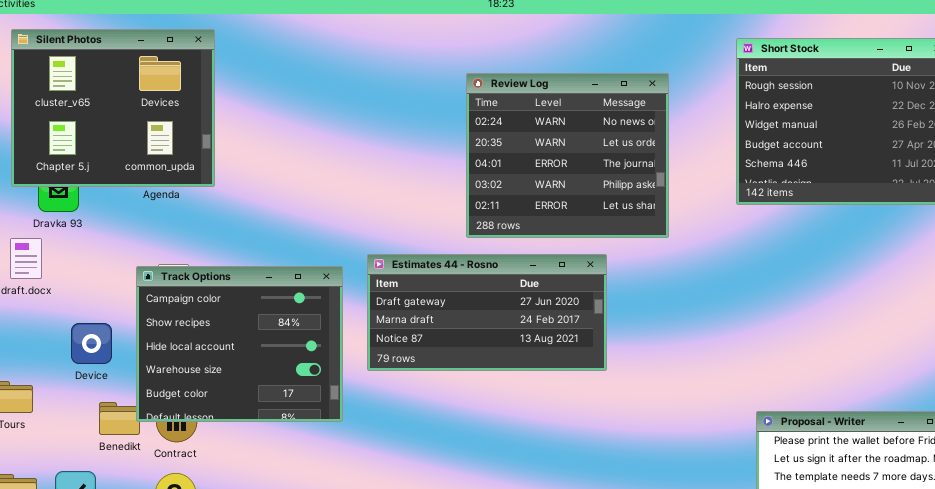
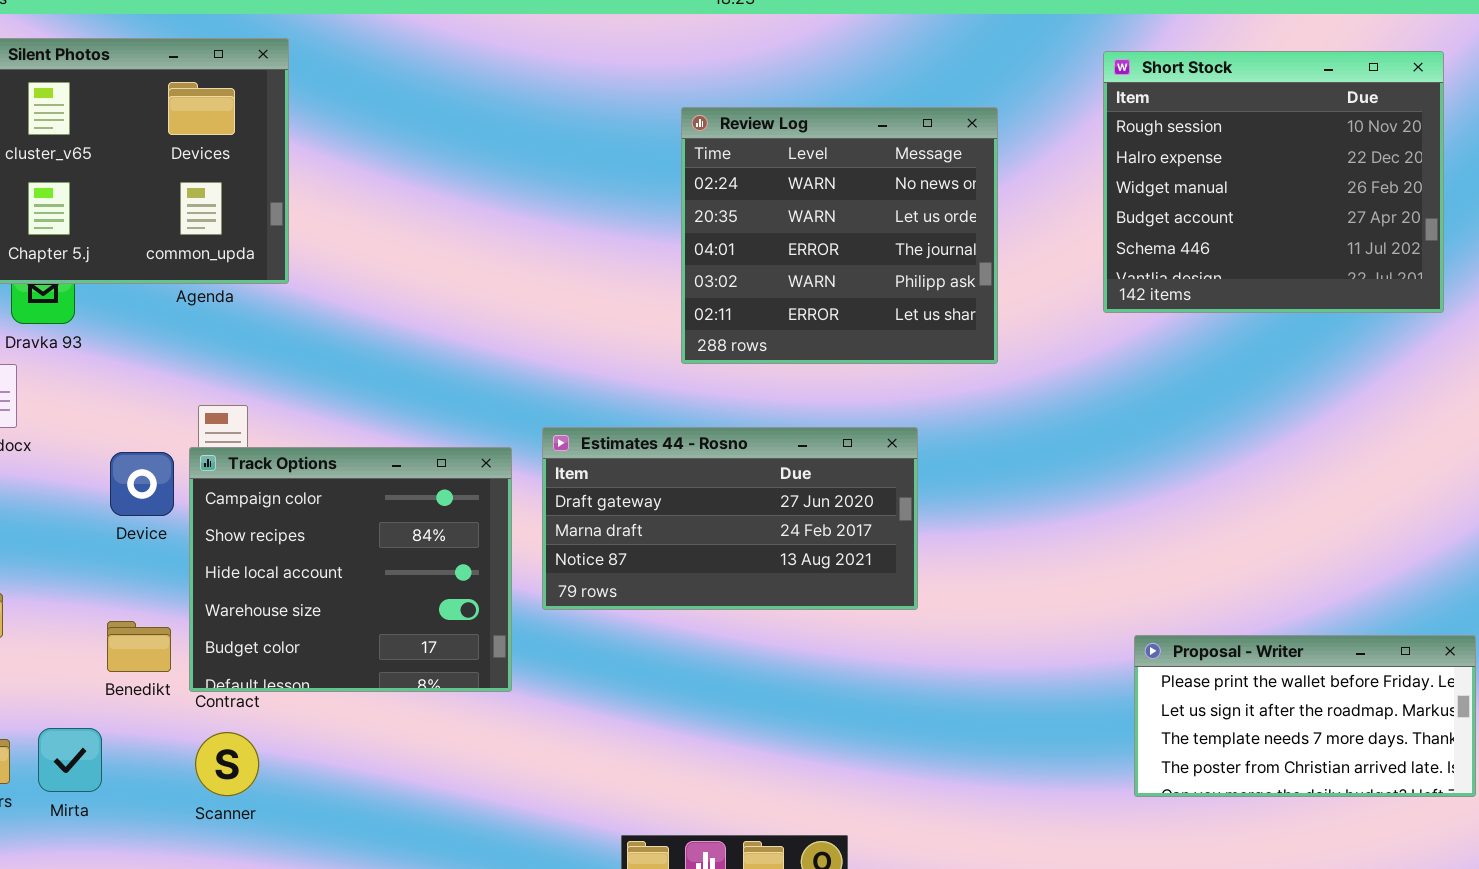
Estimates 44 - Rosno: [367,254,607,371] -> [542,427,918,610], moved
Track Options: [136,266,343,422] -> [189,447,512,692], moved
Device: [71,323,112,364] -> [110,452,174,516], moved

